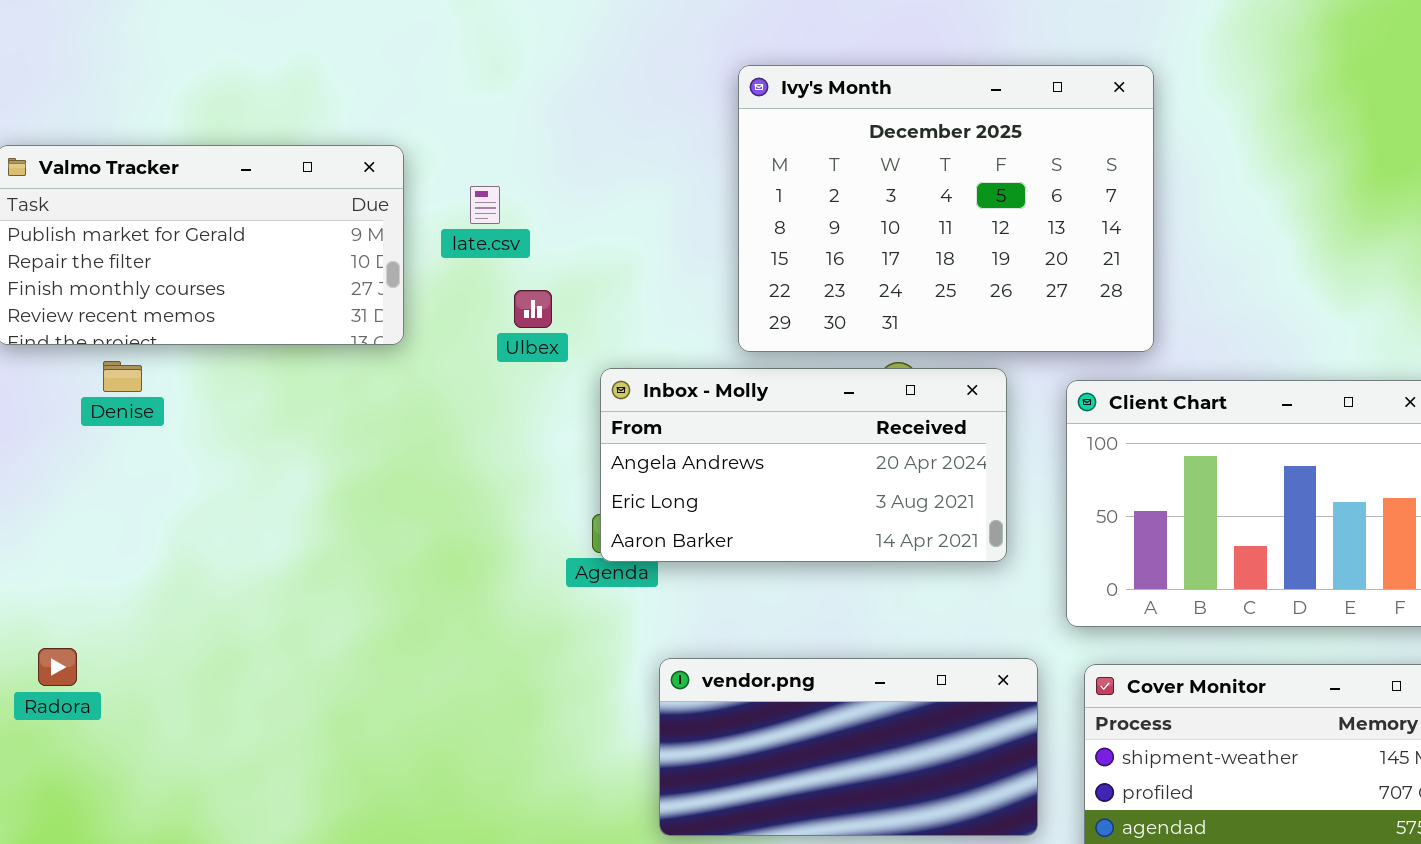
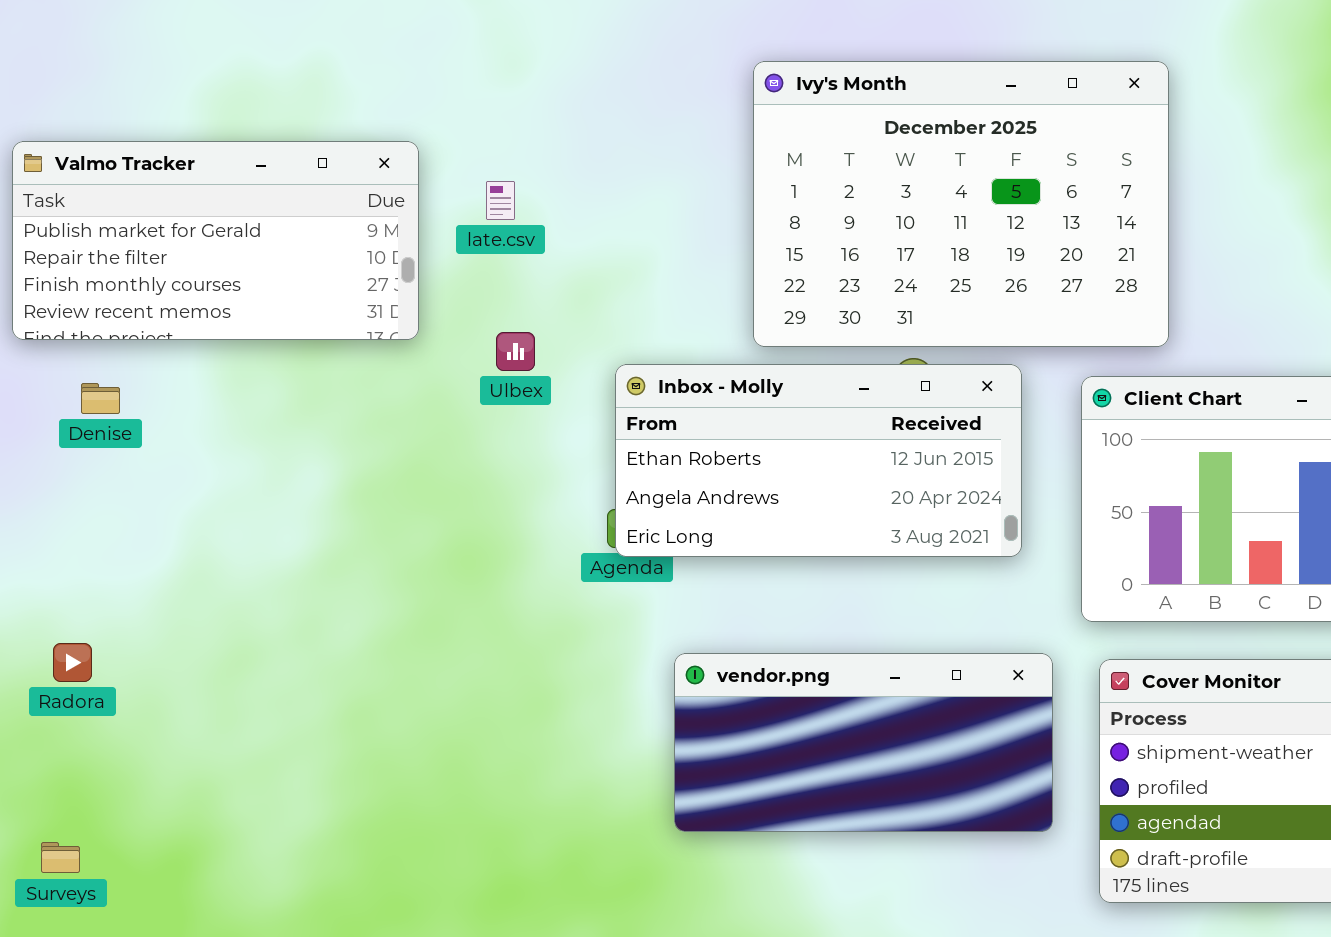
Ulbex: [514,290,552,328] -> [496,332,535,371], moved
Denise: [103,361,142,392] -> [81,383,120,414], moved
Inbox - Molly: [600,368,1007,562] -> [615,364,1022,557], scrolled up 1 row

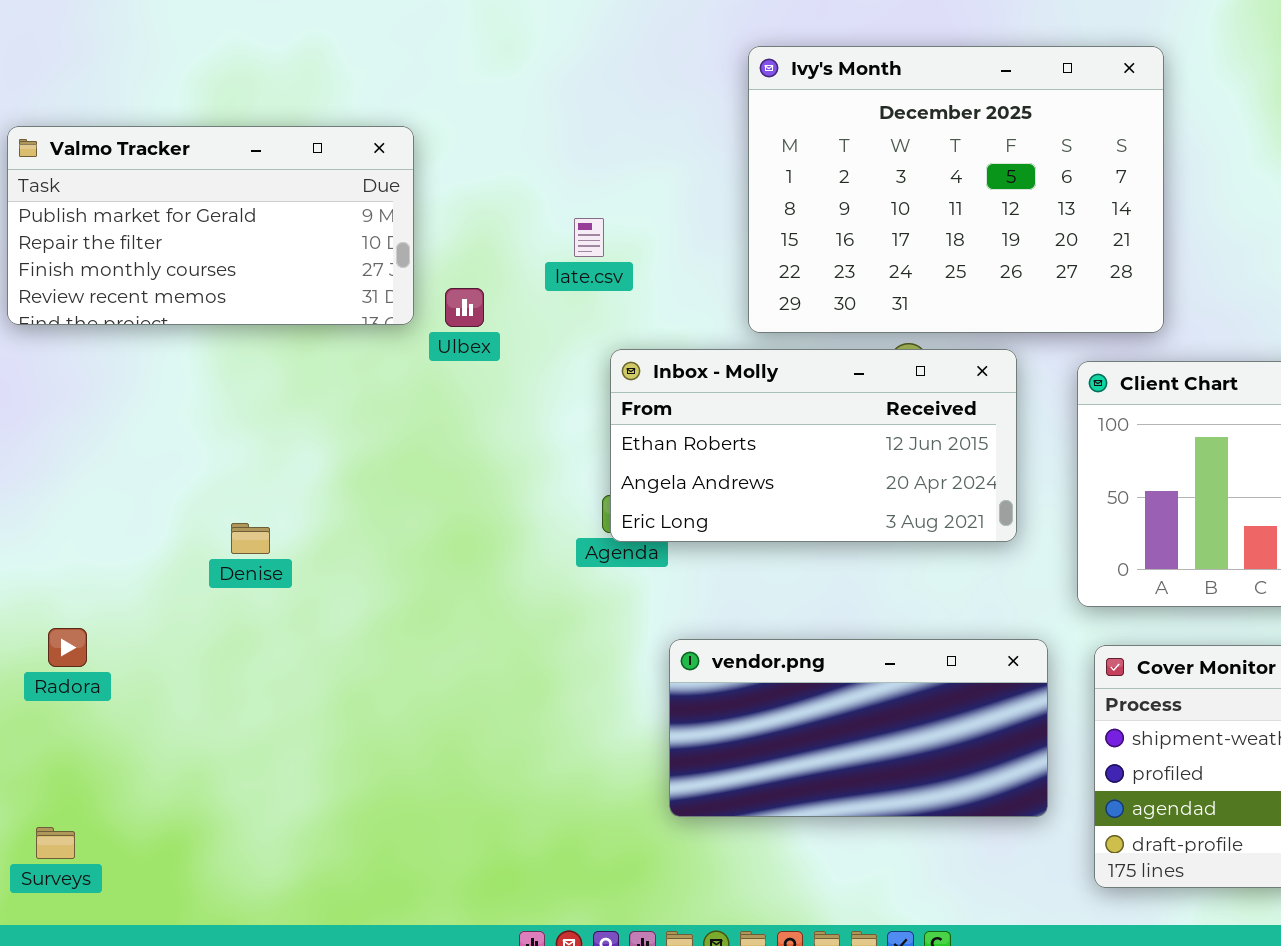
late.csv: [486,181,515,220] -> [574,218,604,257], moved
Ulbex: [496,332,535,371] -> [445,288,484,327], moved
Denise: [81,383,120,414] -> [231,523,270,554], moved

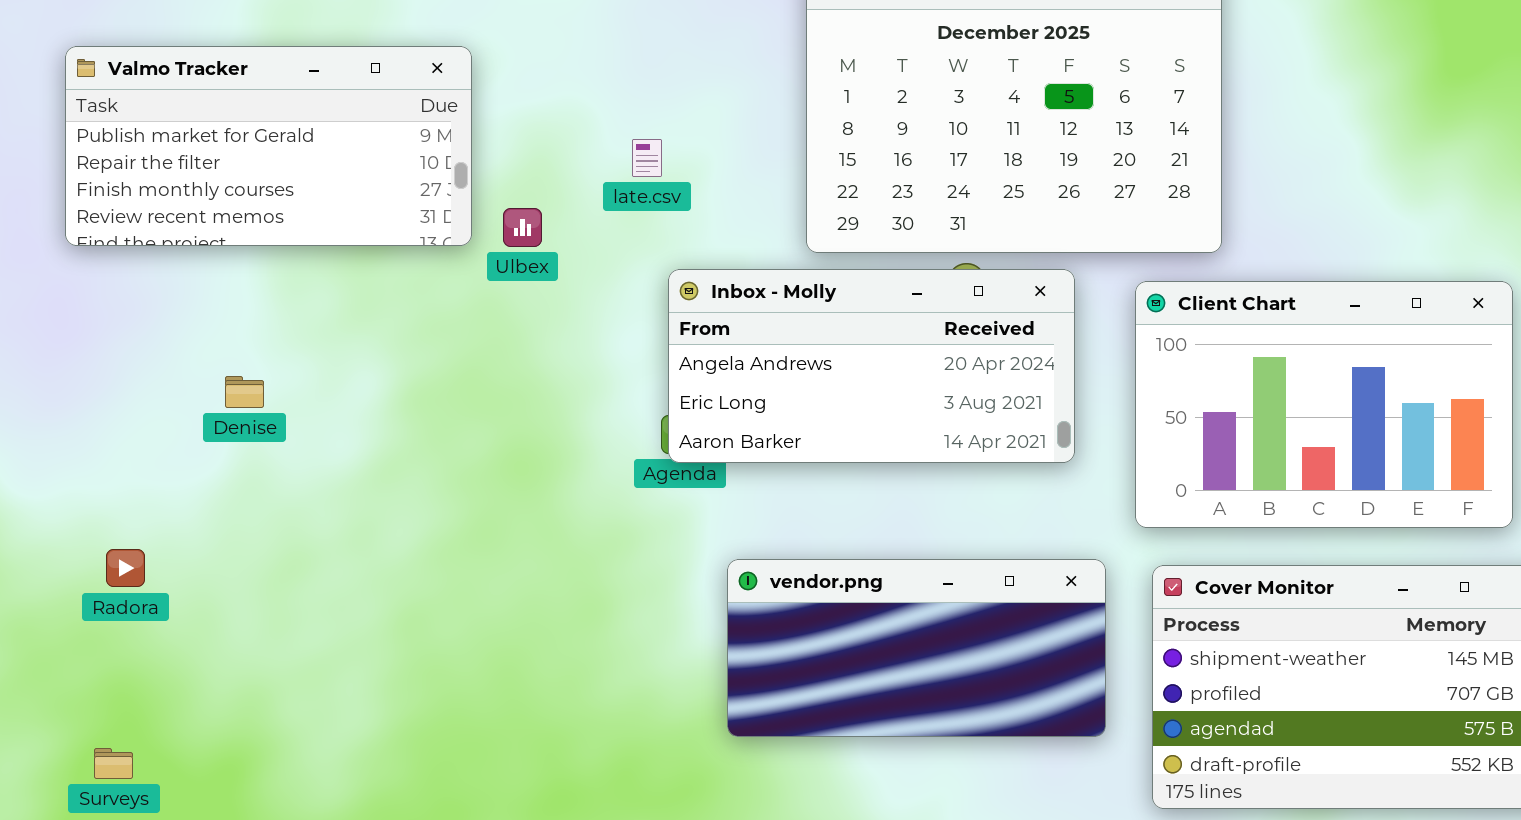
Inbox - Molly: [610,349,1017,542] -> [668,269,1075,463], scrolled down 1 row
Denise: [231,523,270,554] -> [225,376,264,408], moved

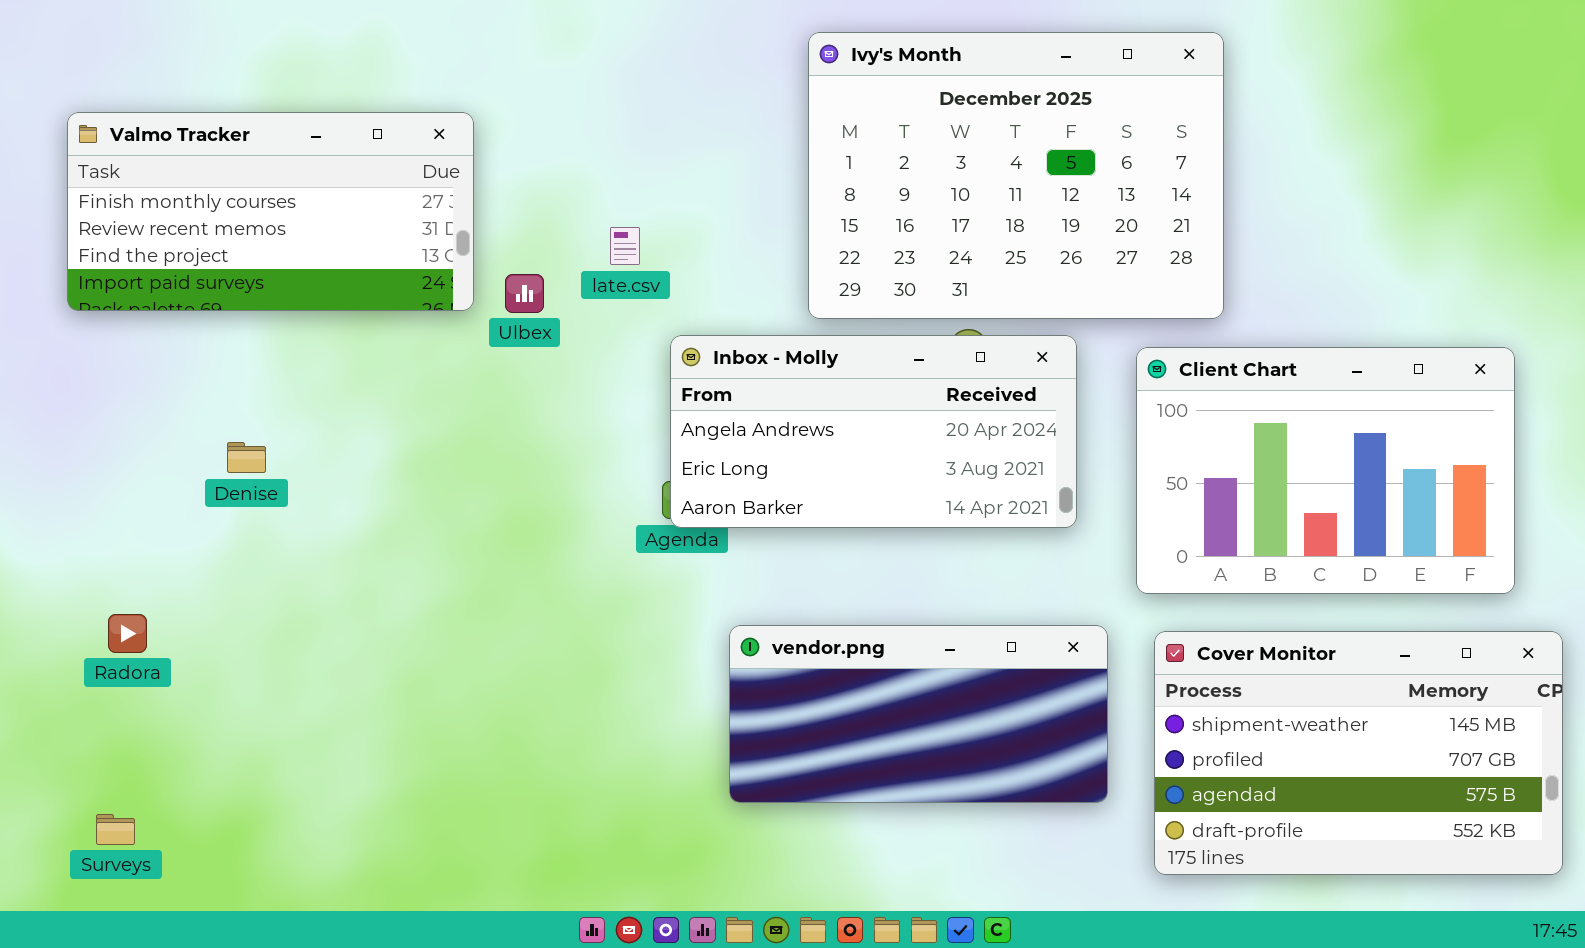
Valmo Tracker: [65,46,472,246] -> [67,112,474,311], scrolled down 2 rows
late.csv: [632,139,662,177] -> [610,227,640,265], moved

